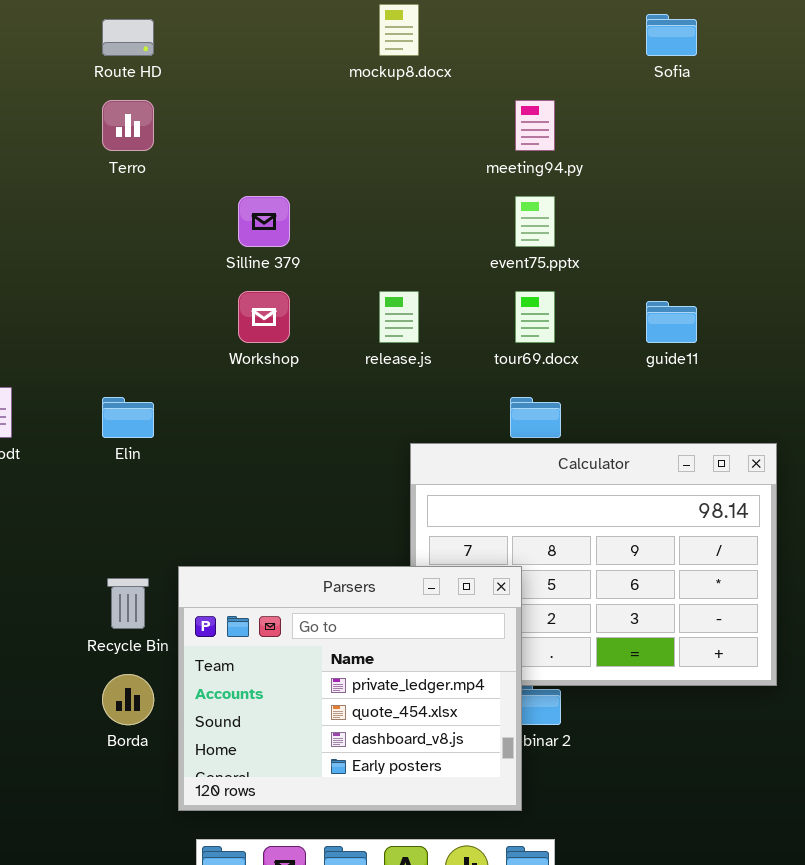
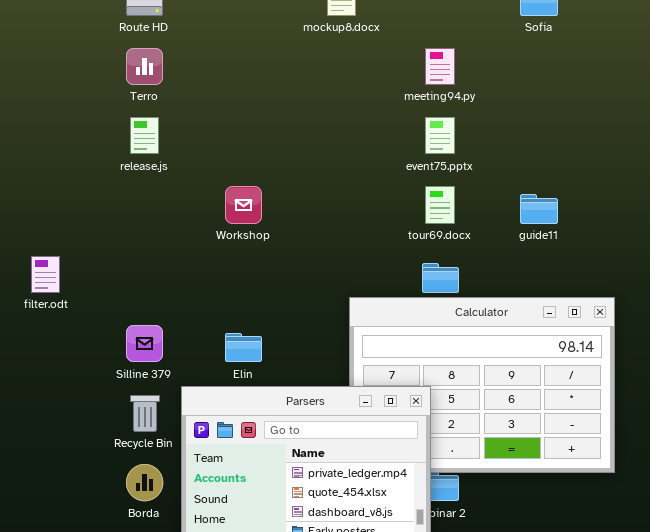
Silline 379: [238,196,290,247] -> [126,325,163,362], moved
release.js: [379,291,419,343] -> [130,117,159,154], moved
Elin: [102,397,154,438] -> [225,333,262,362], moved

